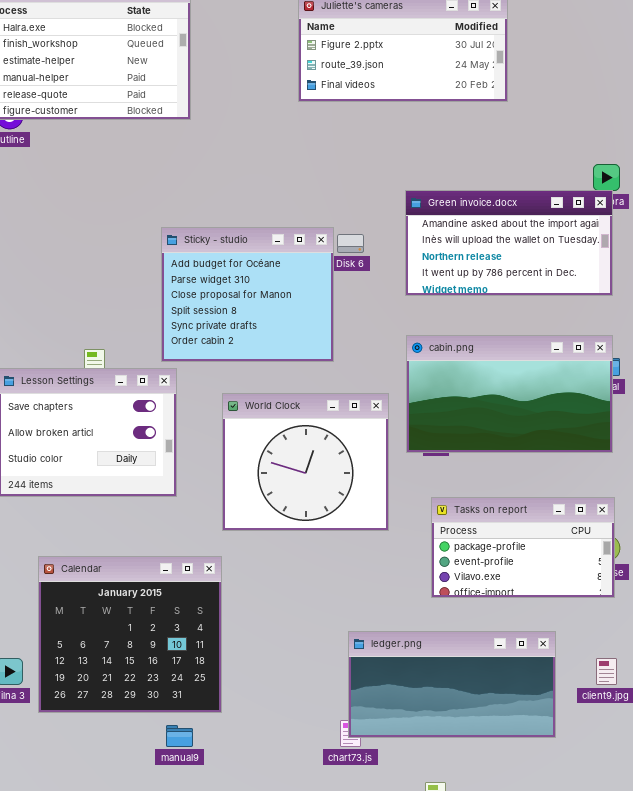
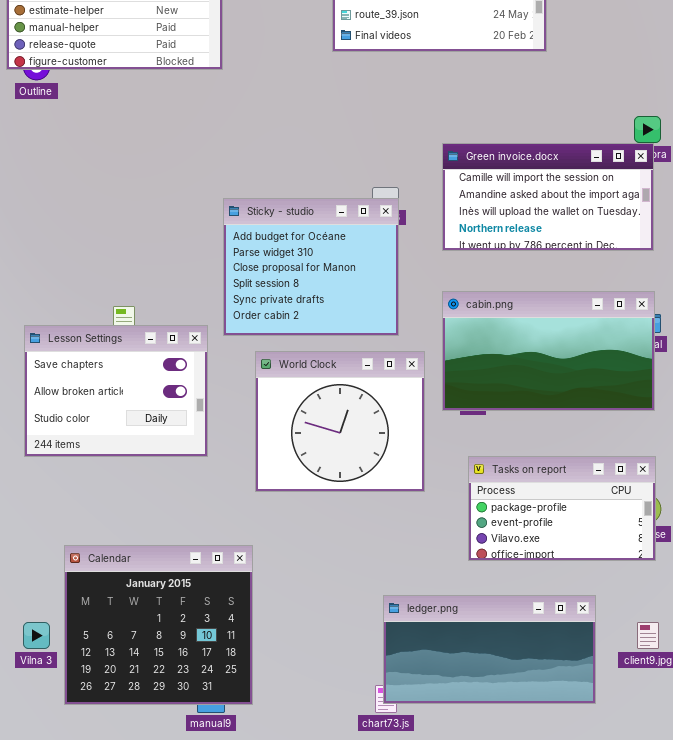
Green invoice.docx: [405,190,613,296] -> [442,143,654,251], scrolled up 1 row
Sticky - studio: [161,227,334,362] -> [223,198,399,336], moved
Calendar: [38,556,222,713] -> [64,545,253,705], moved

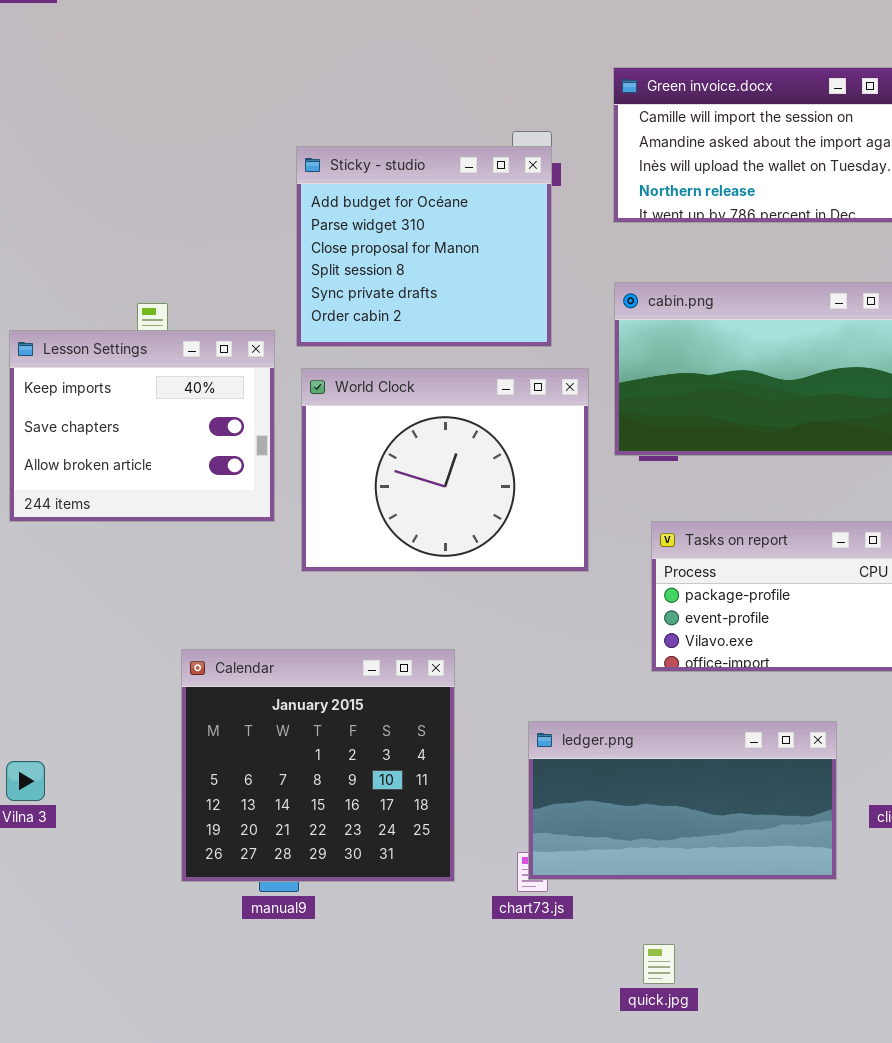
Lesson Settings: [24,325,208,457] -> [9,330,275,522], scrolled up 1 row
World Clock: [255,351,425,492] -> [301,368,589,572], resized
Calendar: [64,545,253,705] -> [181,649,455,882], moved

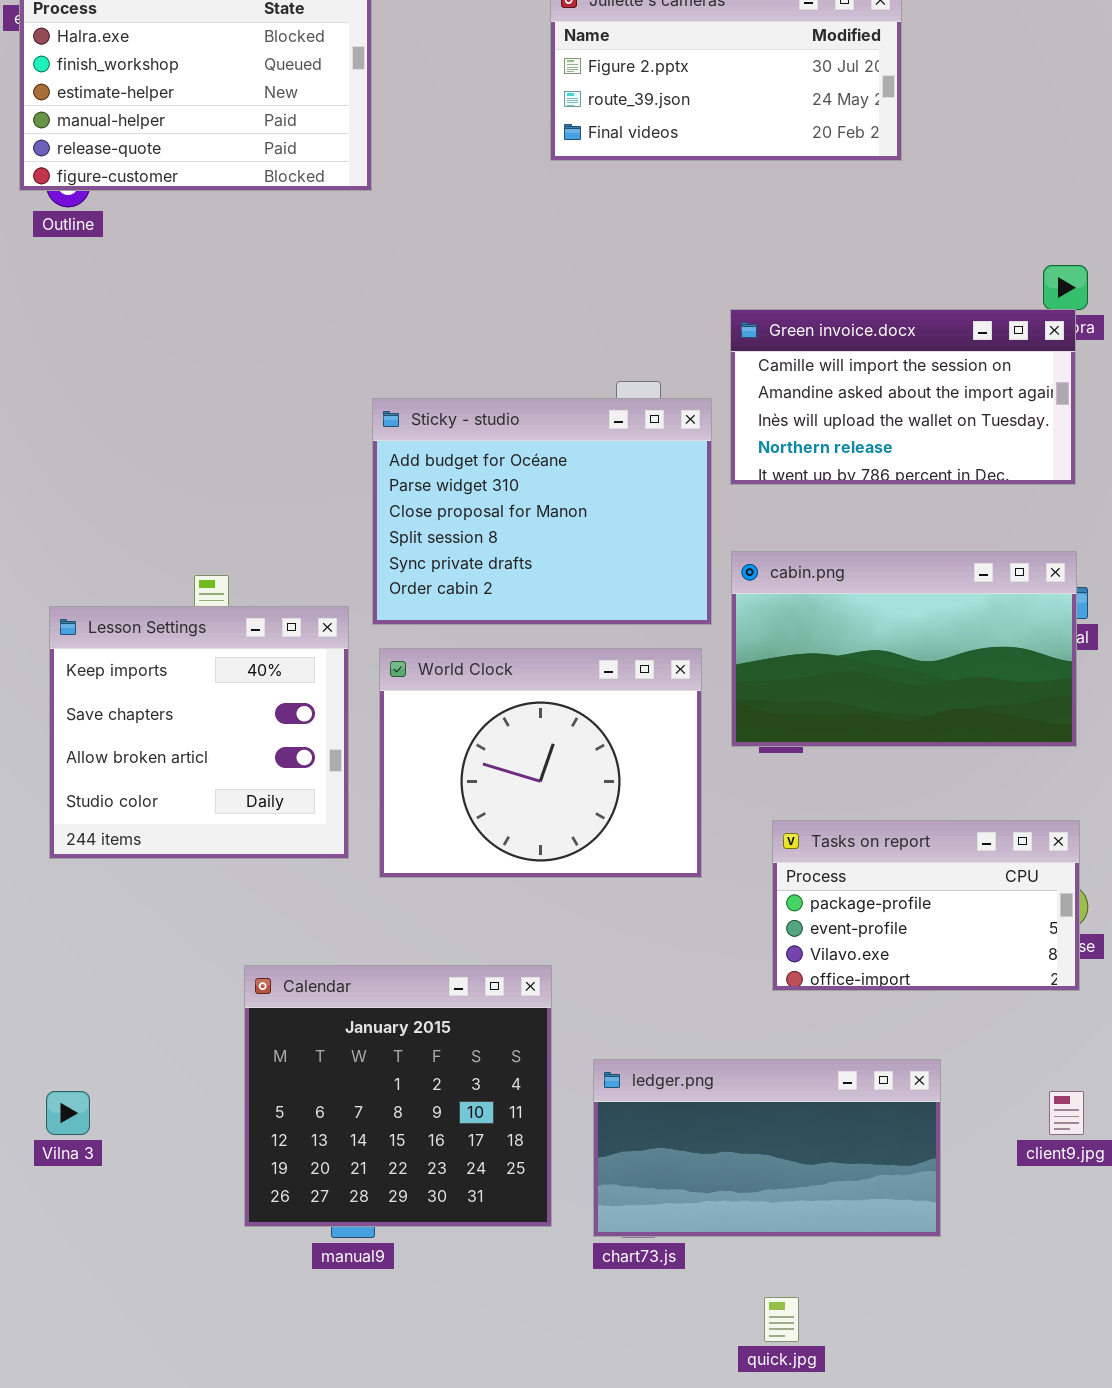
Sticky - studio: [296,146,552,347] -> [372,398,712,625], resized
Lesson Settings: [9,330,275,522] -> [49,606,349,859], resized
ledger.png: [528,721,837,880] -> [593,1059,941,1237], moved

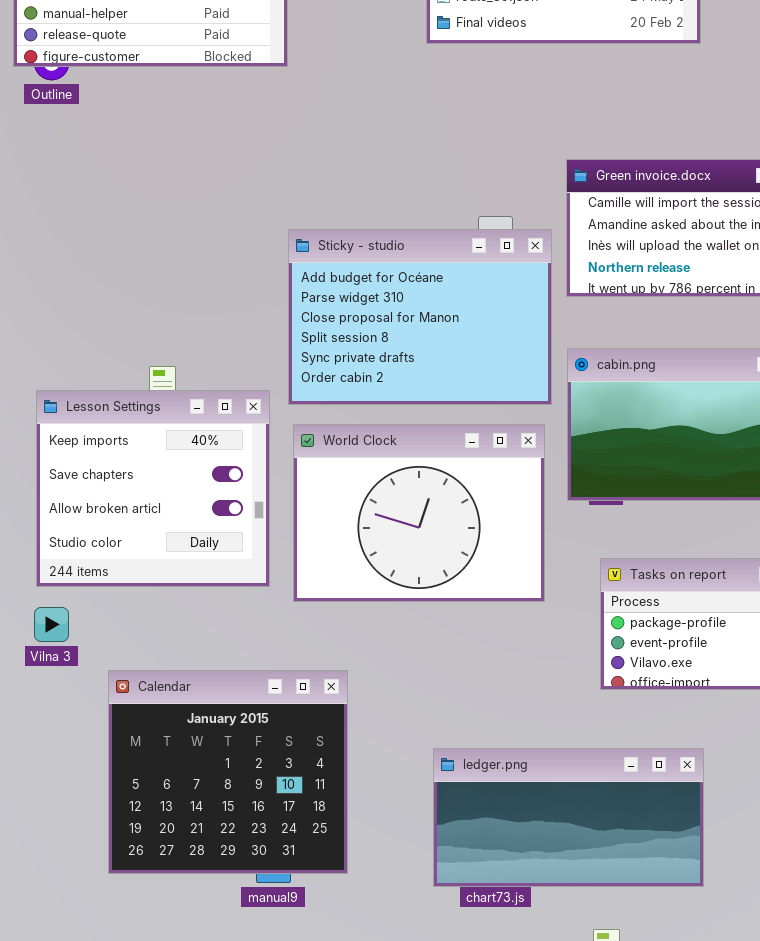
Calendar: [244,965,552,1227] -> [108,670,348,874], moved
ledger.png: [593,1059,941,1237] -> [433,748,704,887], moved
Vilna 3: [46,1091,90,1135] -> [34,607,69,642], moved

